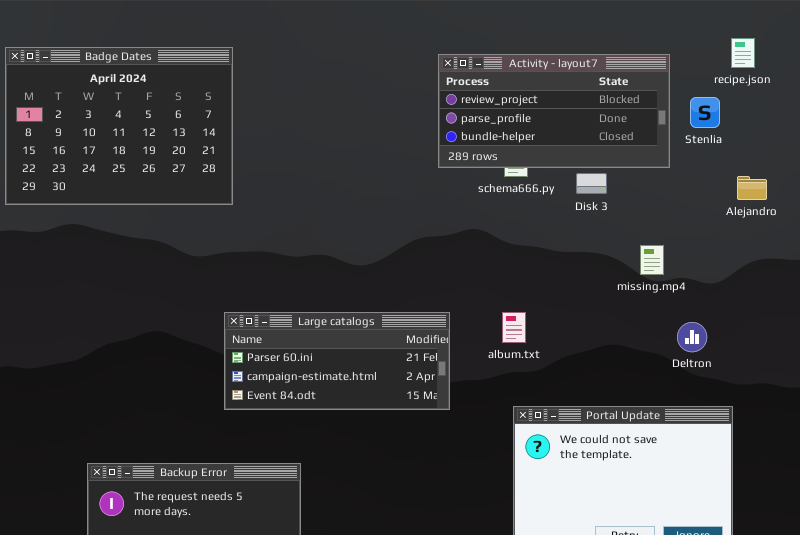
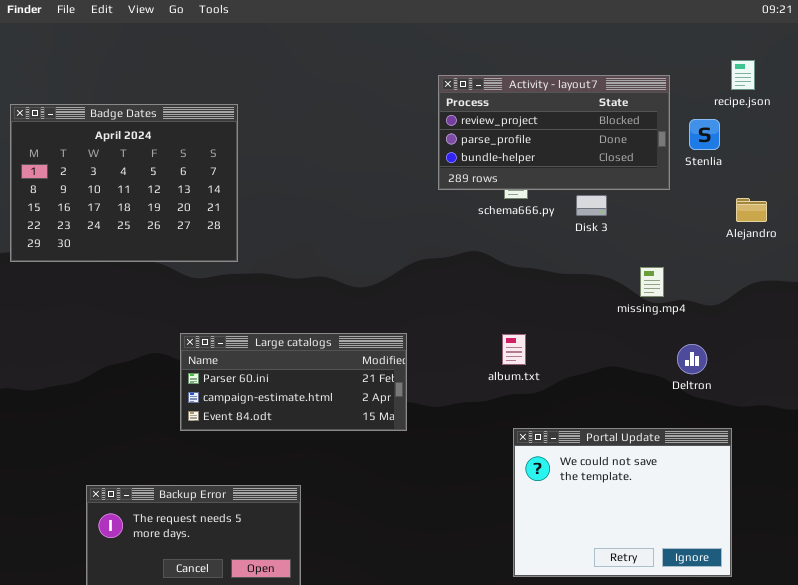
Badge Dates: [5,47,233,205] -> [10,104,238,262], moved
Large catalogs: [224,312,450,410] -> [180,333,407,431], moved

